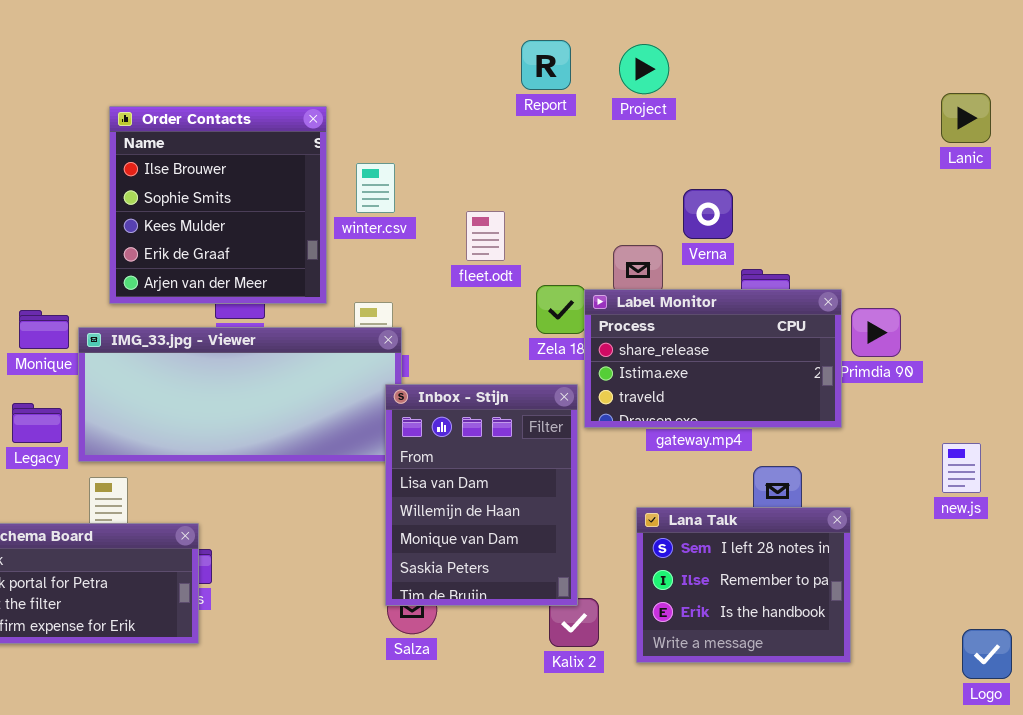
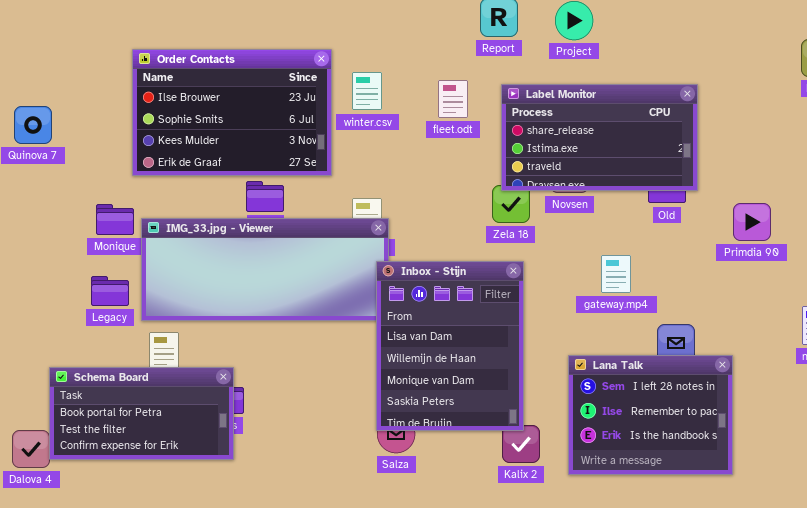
Order Contacts: [109,106,327,304] -> [132,49,332,176], resized
winter.csv: [356,163,395,213] -> [352,72,382,110], moved
fleet.odt: [466,211,505,261] -> [438,80,468,118], moved
Label Monitor: [584,289,842,428] -> [501,84,698,191], moved

